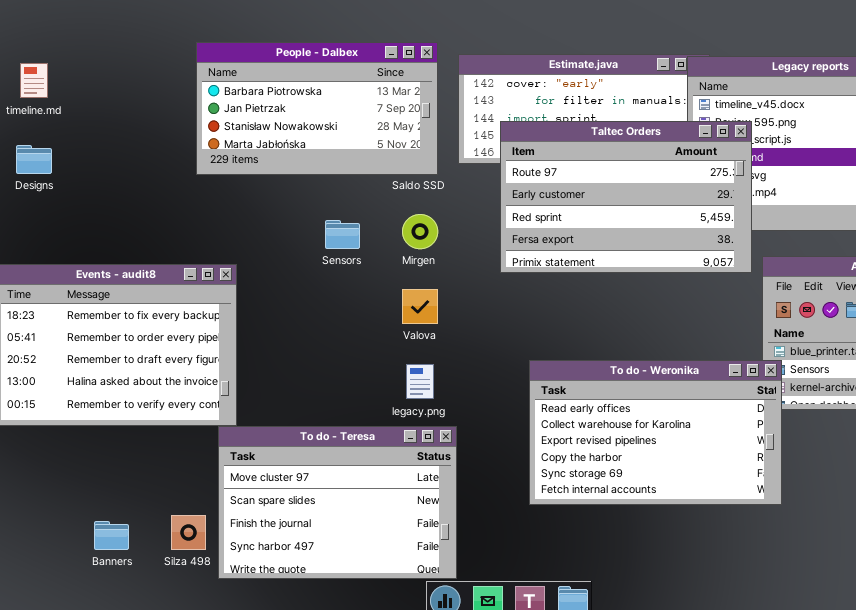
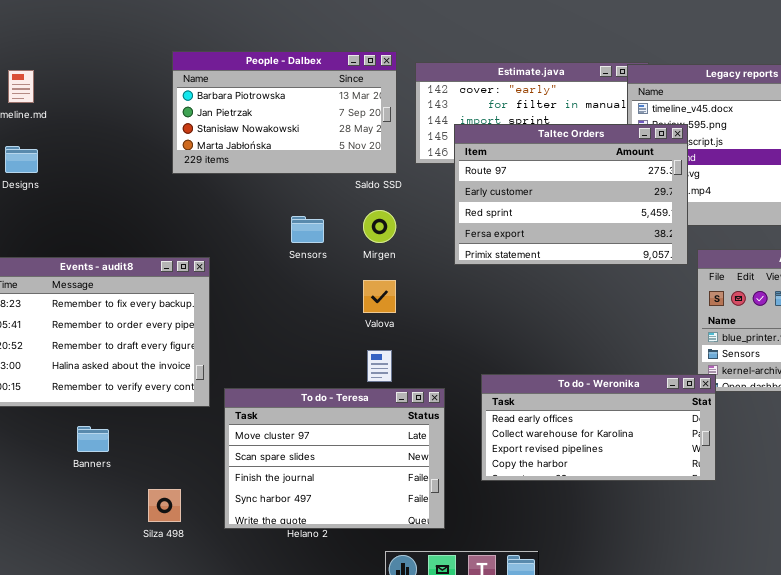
To do - Weronika: [529,360,782,505] -> [481,374,716,481], resized
To do - Teresa: [218,426,457,579] -> [224,388,445,529], moved
Banners: [94,521,129,550] -> [77,426,109,452], moved

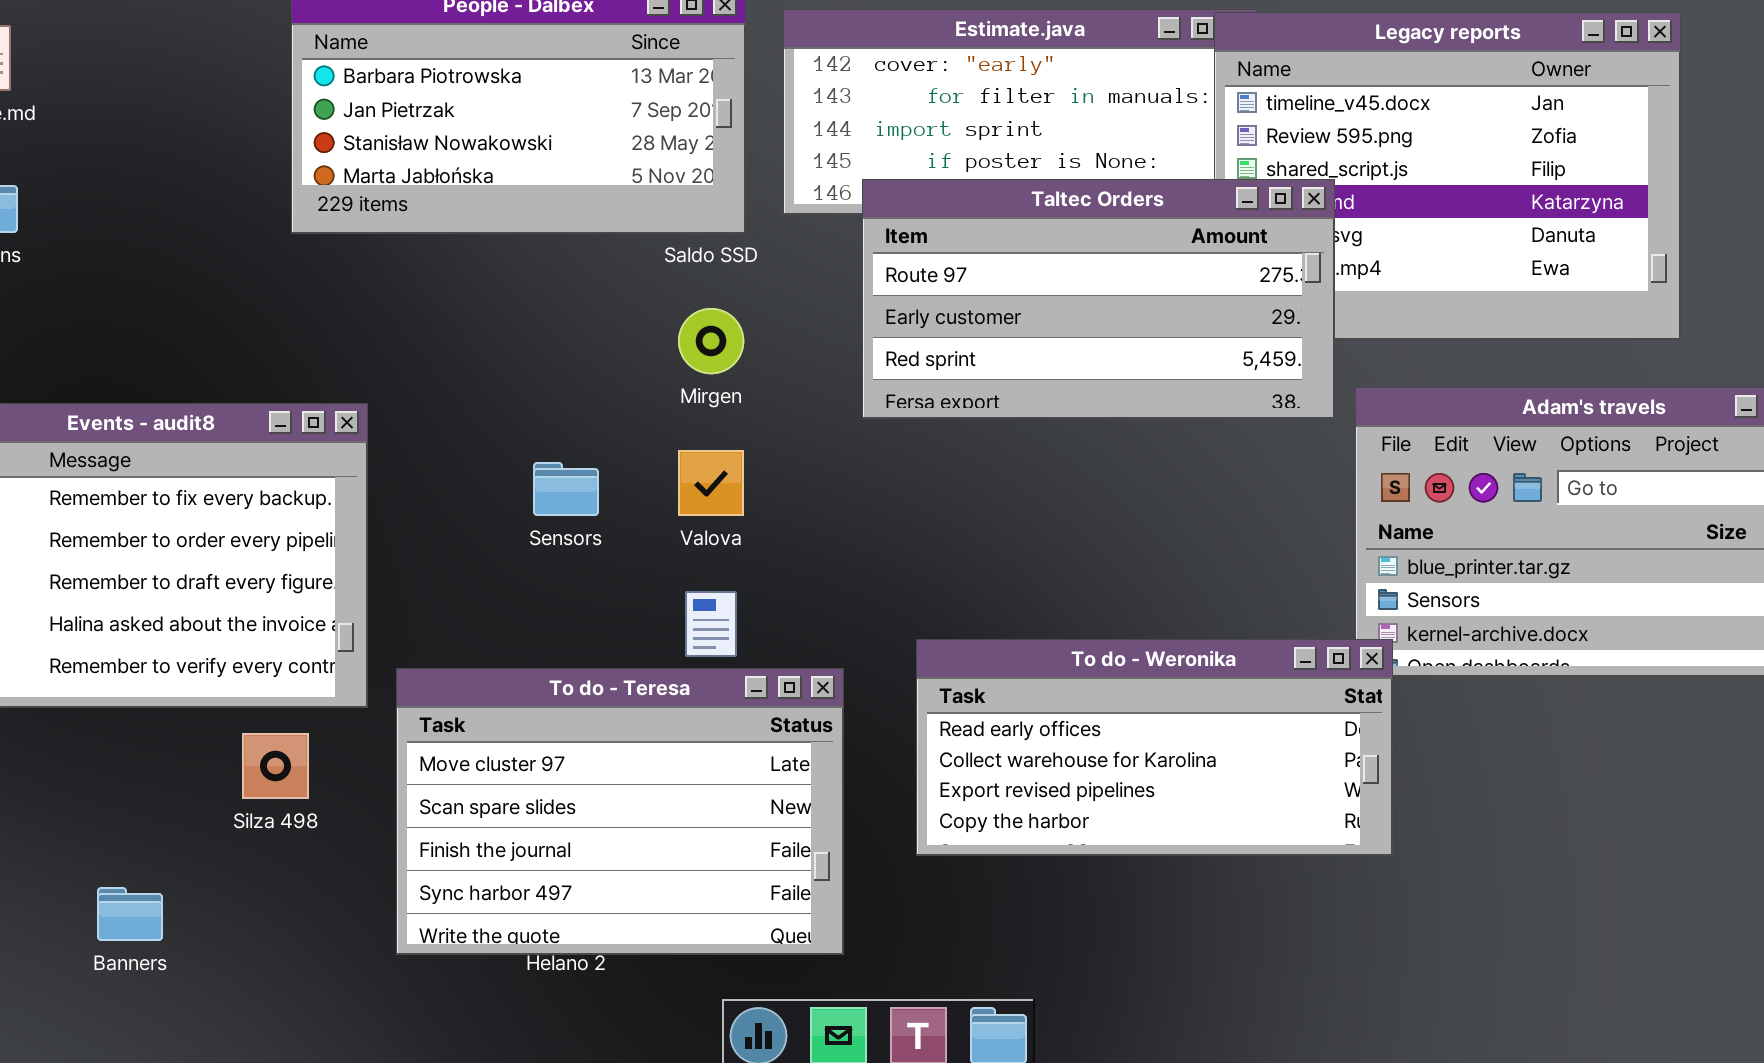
Taltec Orders: [454,124,688,265] -> [862,179,1335,419], resized
Sensors: [291,216,324,243] -> [533,462,599,516], moved
Banners: [77,426,109,452] -> [97,887,163,941], moved
Silza 498: [148,489,181,522] -> [242,733,309,799], moved

